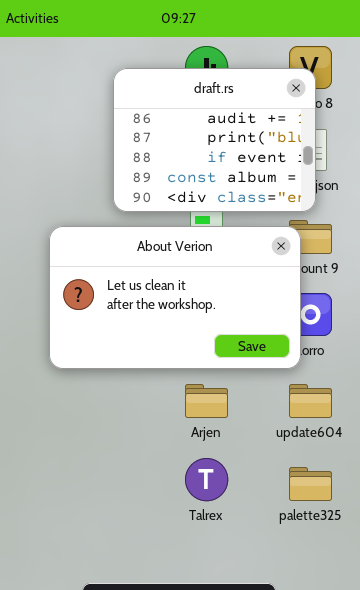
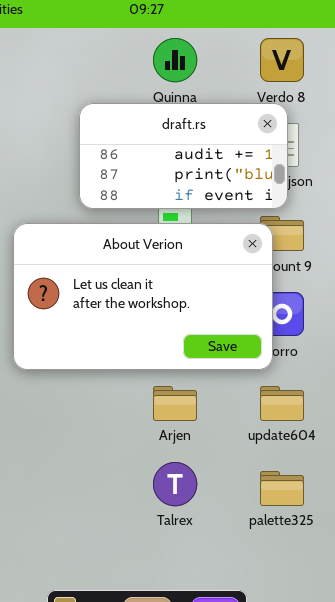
draft.rs: [113,68,316,212] -> [79,103,288,209], resized

